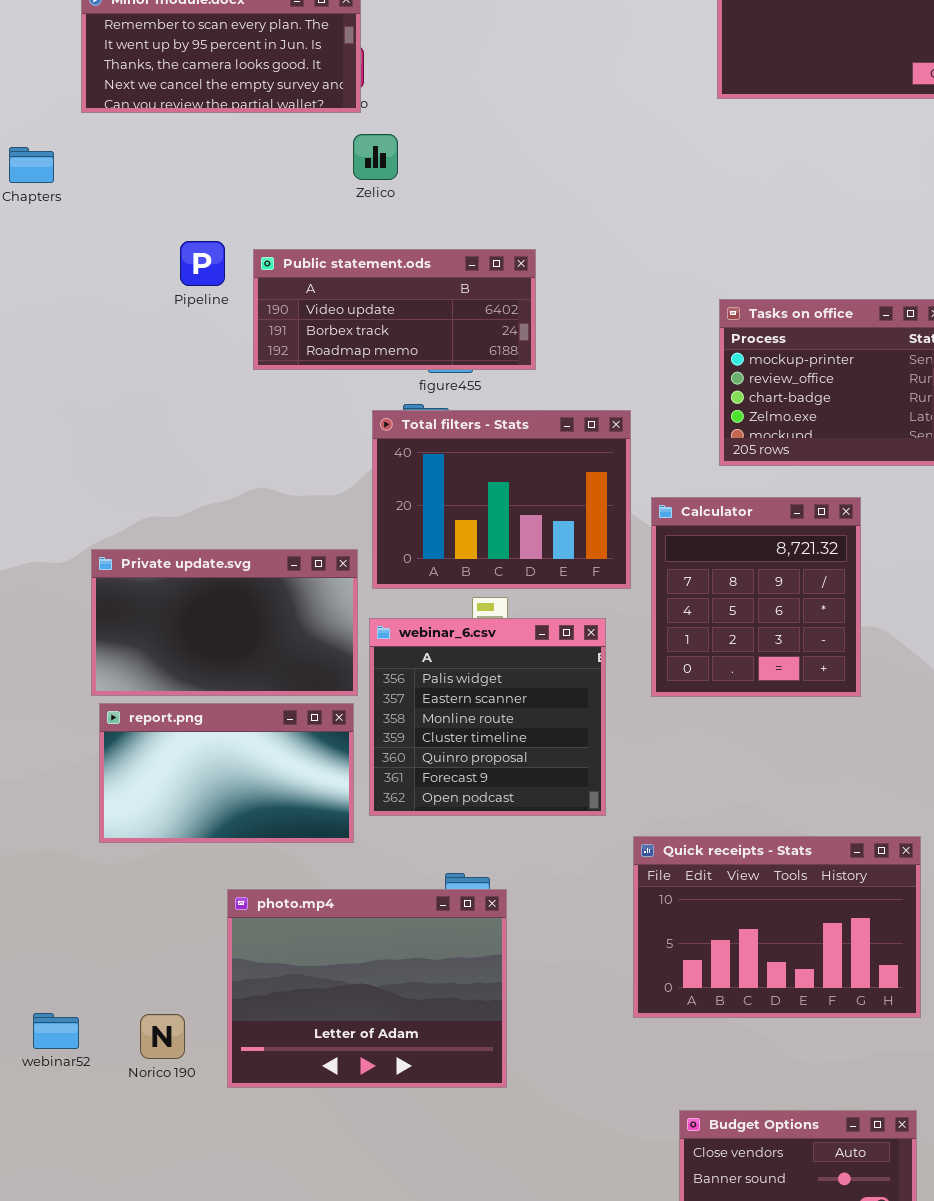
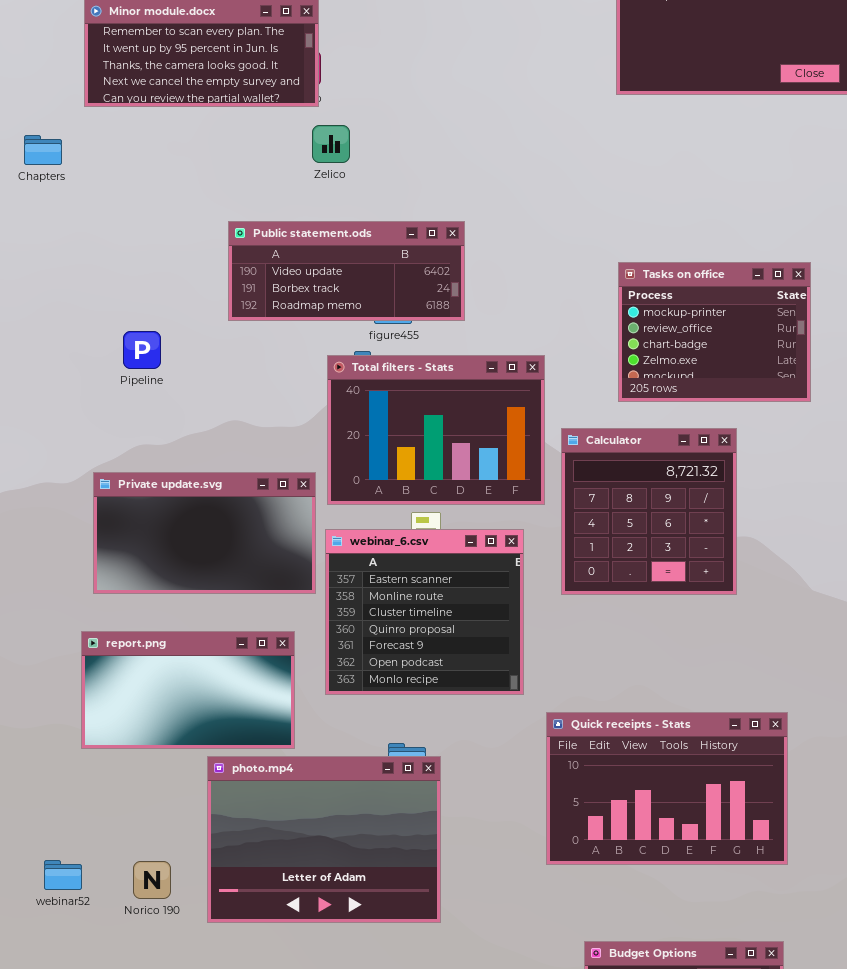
Pipeline: [180,241,225,286] -> [123,331,161,369], moved
webinar_6.csv: [369,618,606,816] -> [325,529,524,695], scrolled down 1 row
report.png: [99,703,354,843] -> [81,631,295,749], moved

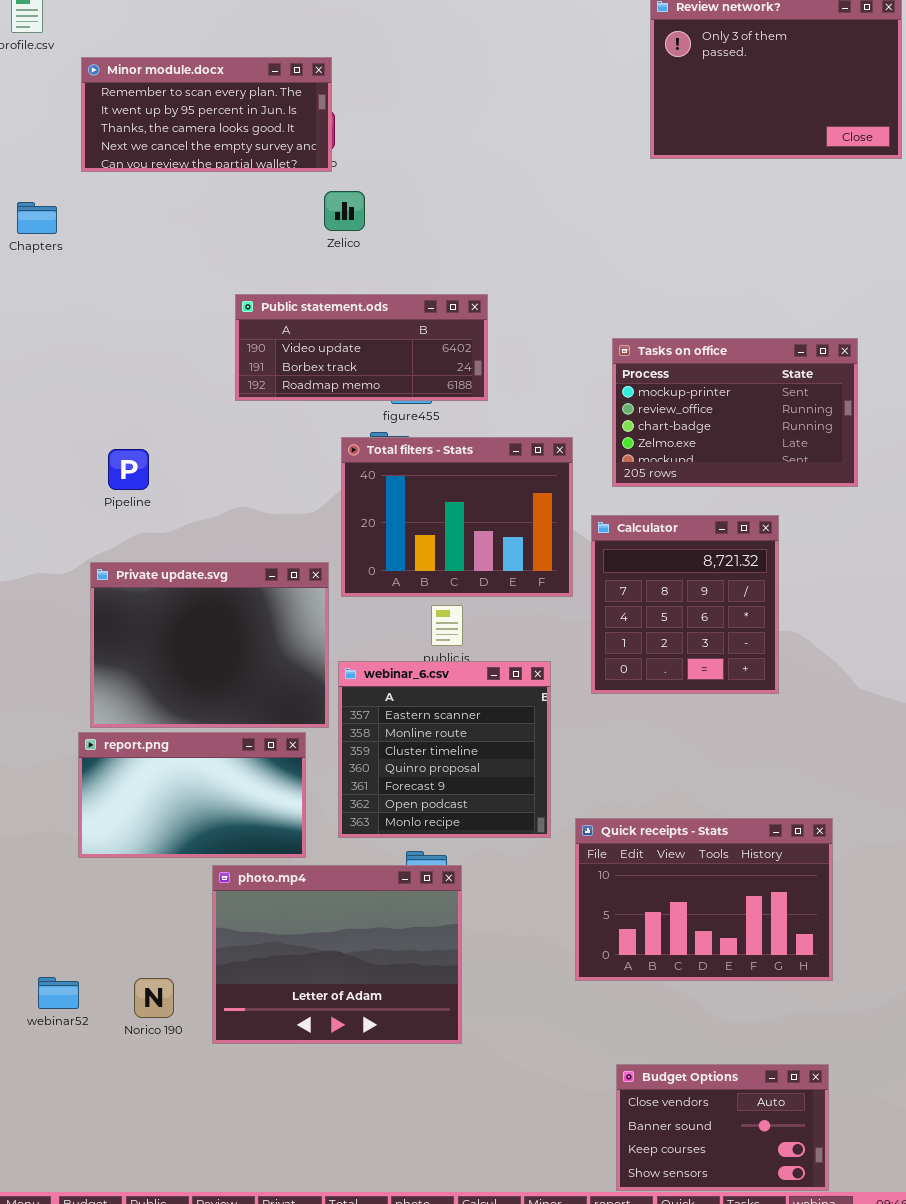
Tasks on office: [618,262,811,402] -> [612,338,858,487], resized
Pipeline: [123,331,161,369] -> [108,449,149,490], moved
Private update.svg: [93,472,316,594] -> [90,562,329,728], resized
webinar_6.csv: [325,529,524,695] -> [338,661,551,838], moved

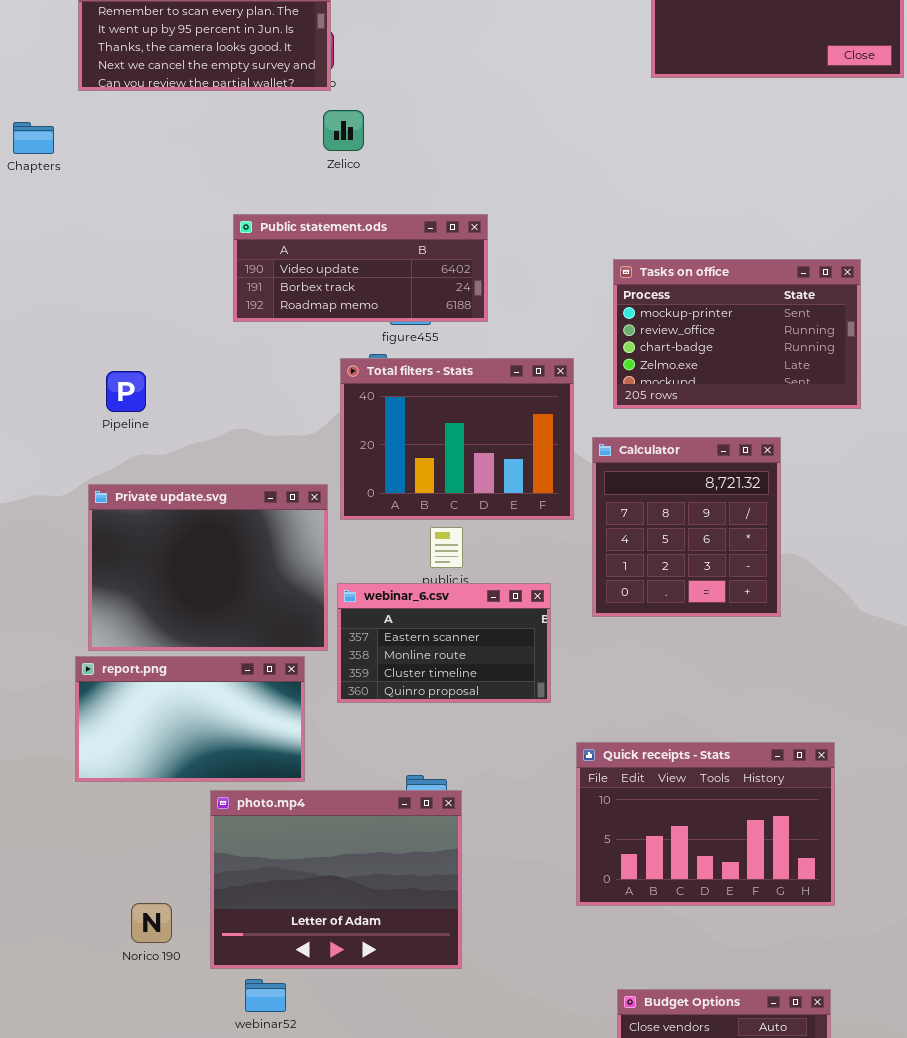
webinar_6.csv: [338,661,551,838] -> [337,583,551,703], resized
webinar52: [38,977,79,1009] -> [245,979,286,1012], moved

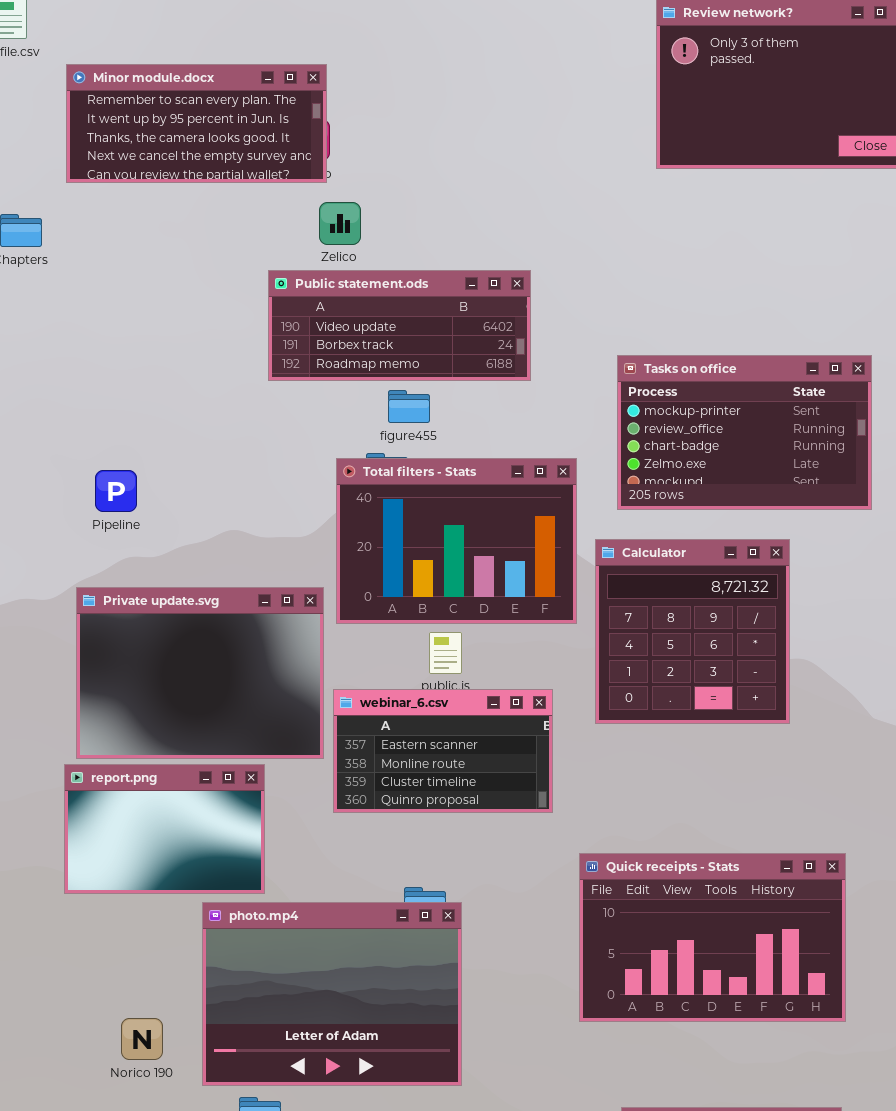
Public statement.ods: [233,214,488,322] -> [268,270,531,381], moved
report.png: [75,656,305,782] -> [64,764,265,894], resized

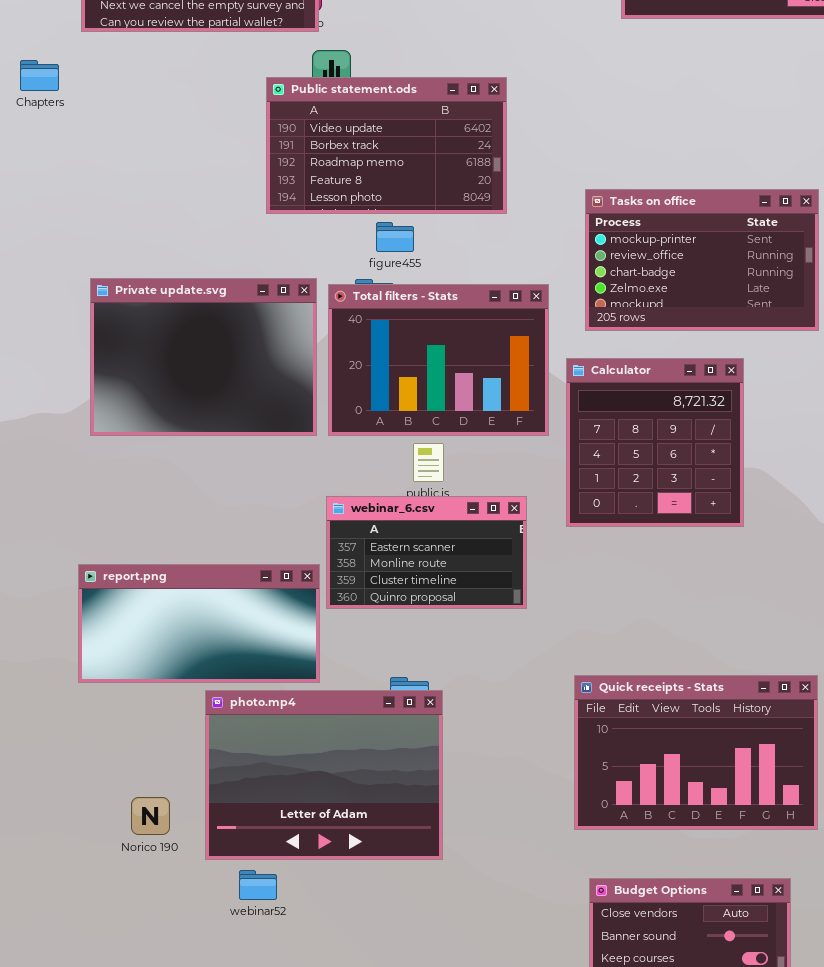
Public statement.ods: [268,270,531,381] -> [266,77,507,214], resized
Private update.svg: [76,587,324,759] -> [90,278,317,436], moved
report.png: [64,764,265,894] -> [78,564,320,683], resized
Quick receipts - Stats: [579,853,846,1022] -> [574,675,818,830], moved

